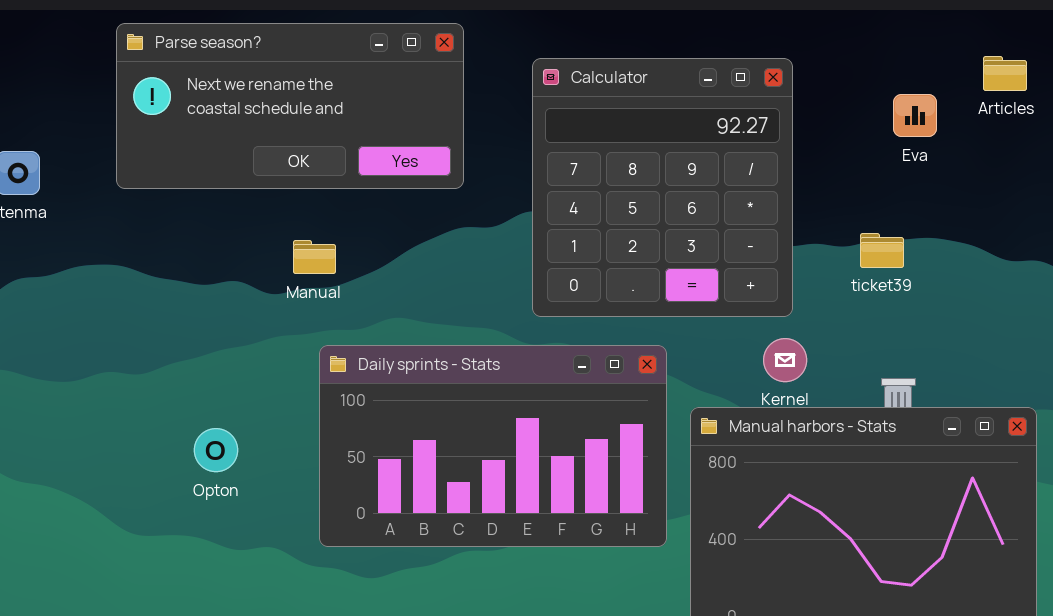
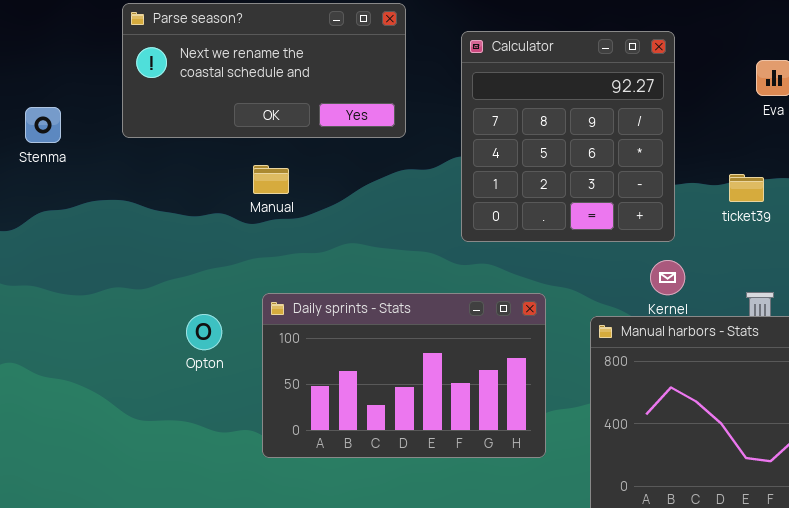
Manual: [293,240,336,274] -> [253,165,289,194], moved
Daily sprints - Stats: [319,345,667,547] -> [262,293,546,458], moved
Opton: [194,428,238,472] -> [186,314,222,350], moved

